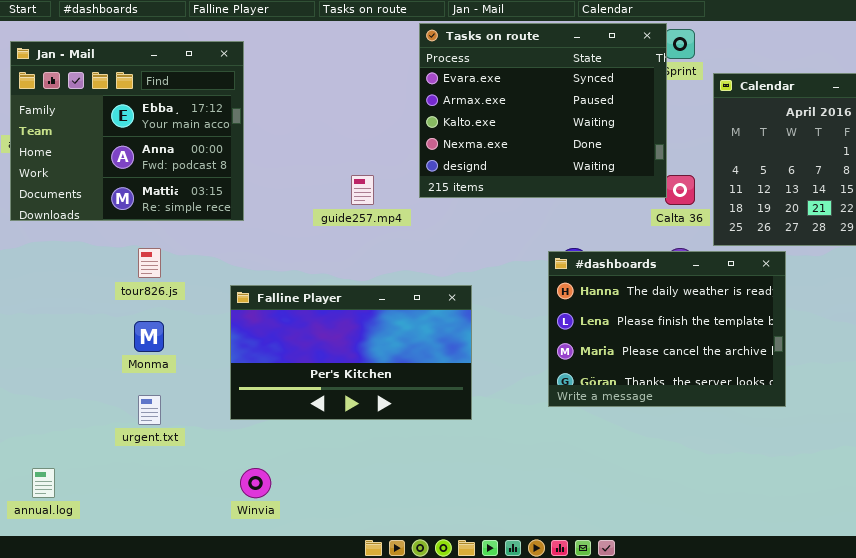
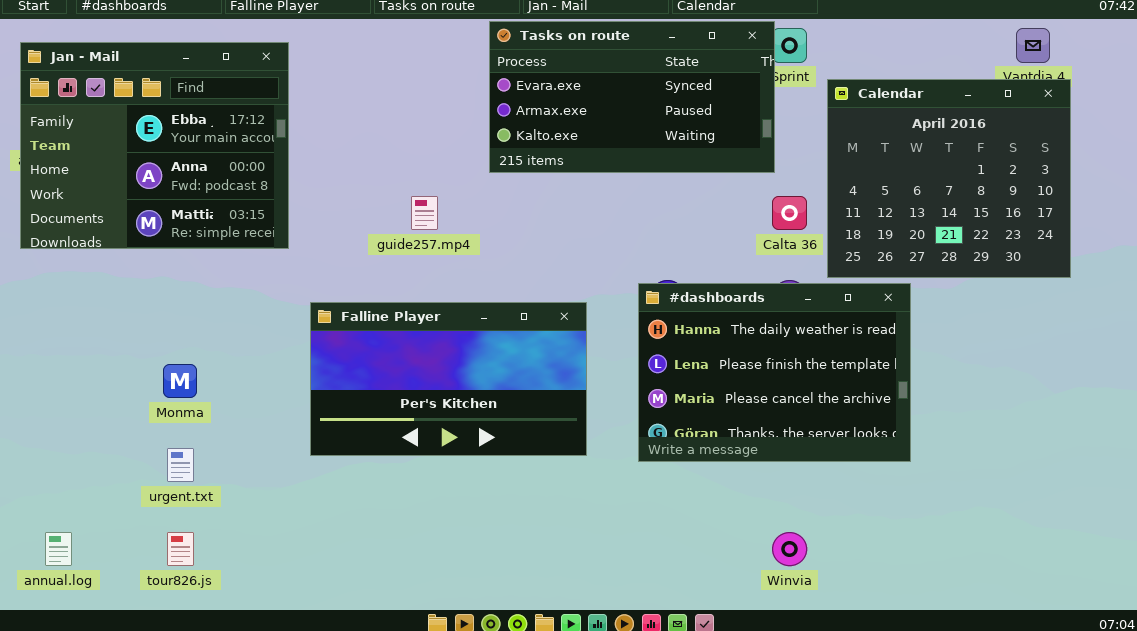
Tasks on route: [419,23,667,198] -> [489,21,775,173], resized
tour826.js: [138,248,161,278] -> [167,532,194,566], moved
Falline Player: [230,285,472,420] -> [310,302,587,456], moved
Winvia: [240,468,271,498] -> [772,532,807,566], moved

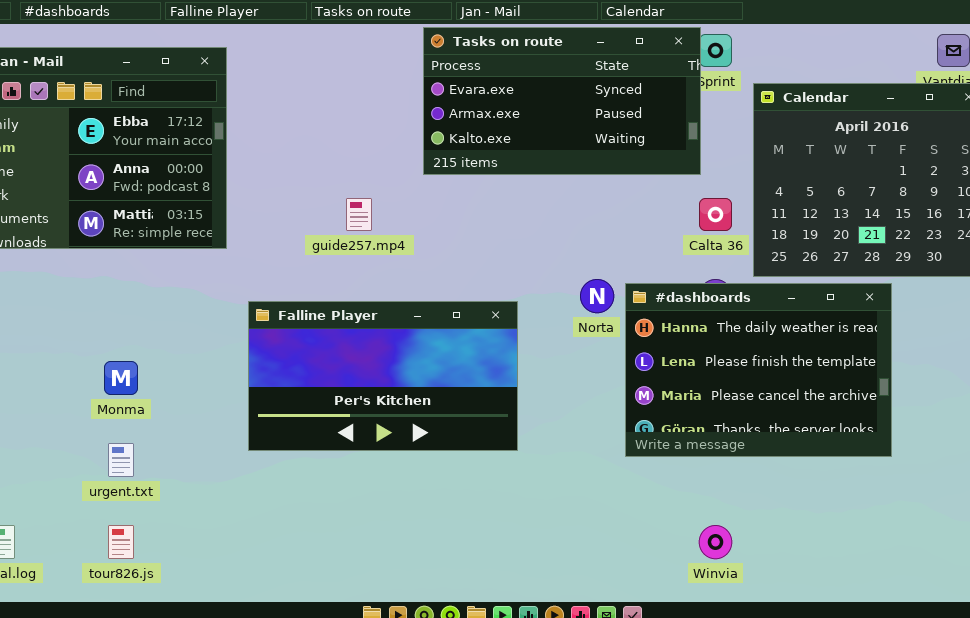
#dashboards: [638,283,911,462] -> [625,283,892,457], moved

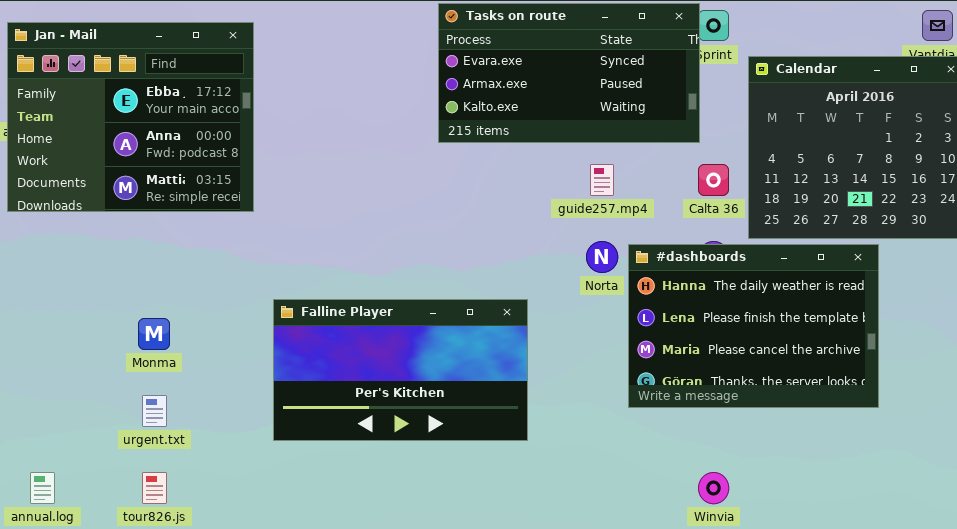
guide257.mp4: [346,198,372,231] -> [590,164,614,196], moved
Falline Player: [248,301,518,451] -> [273,299,528,441], moved

